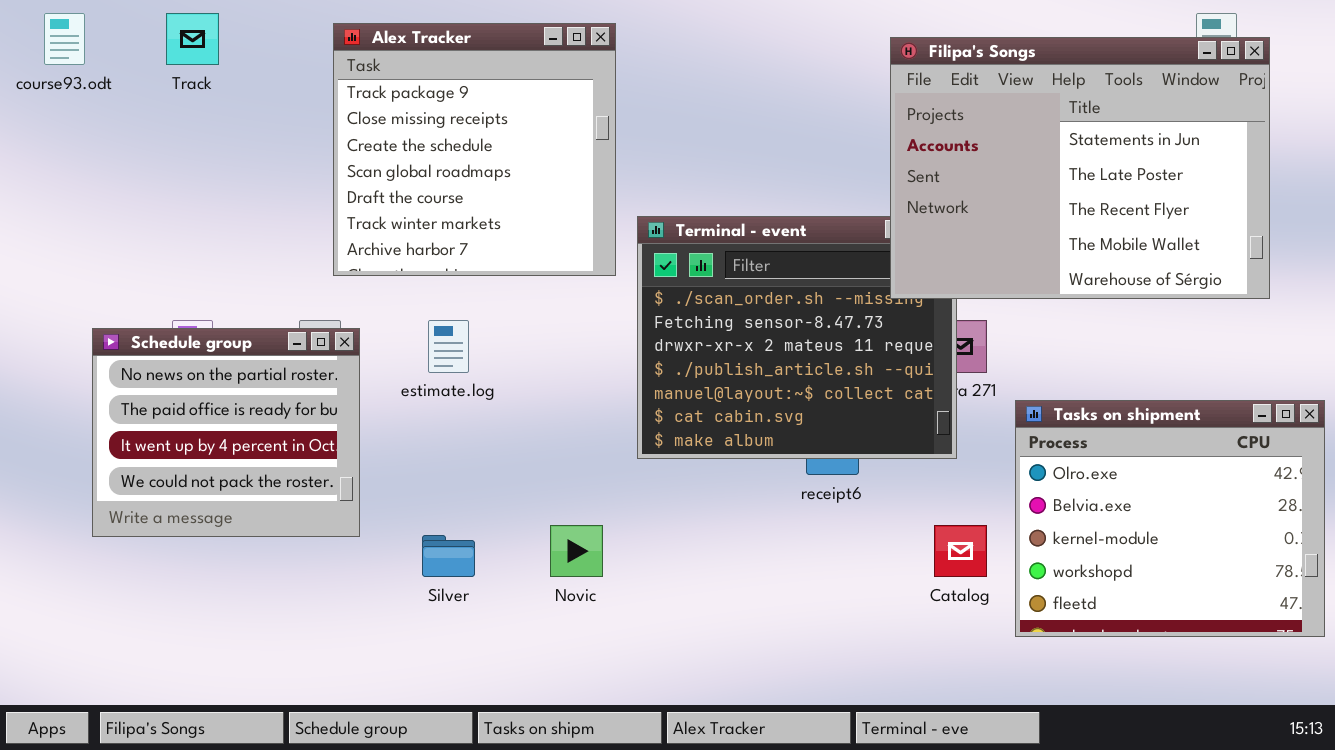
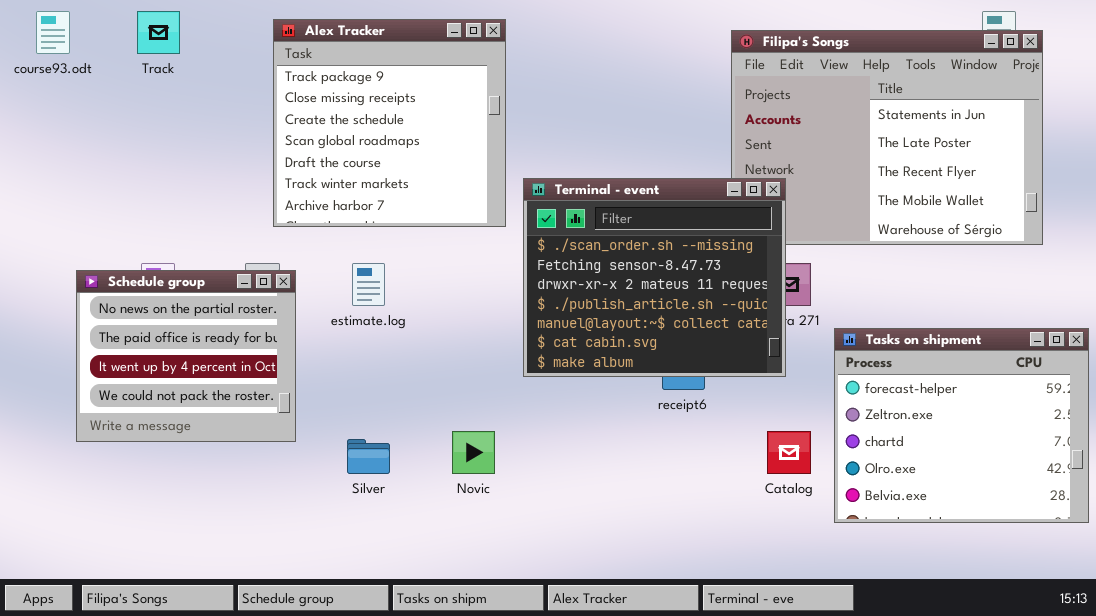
Terminal - event: [637,216,957,459] -> [523,178,786,377], raised
Tasks on shipment: [1015,400,1325,637] -> [834,328,1089,523], scrolled up 3 rows

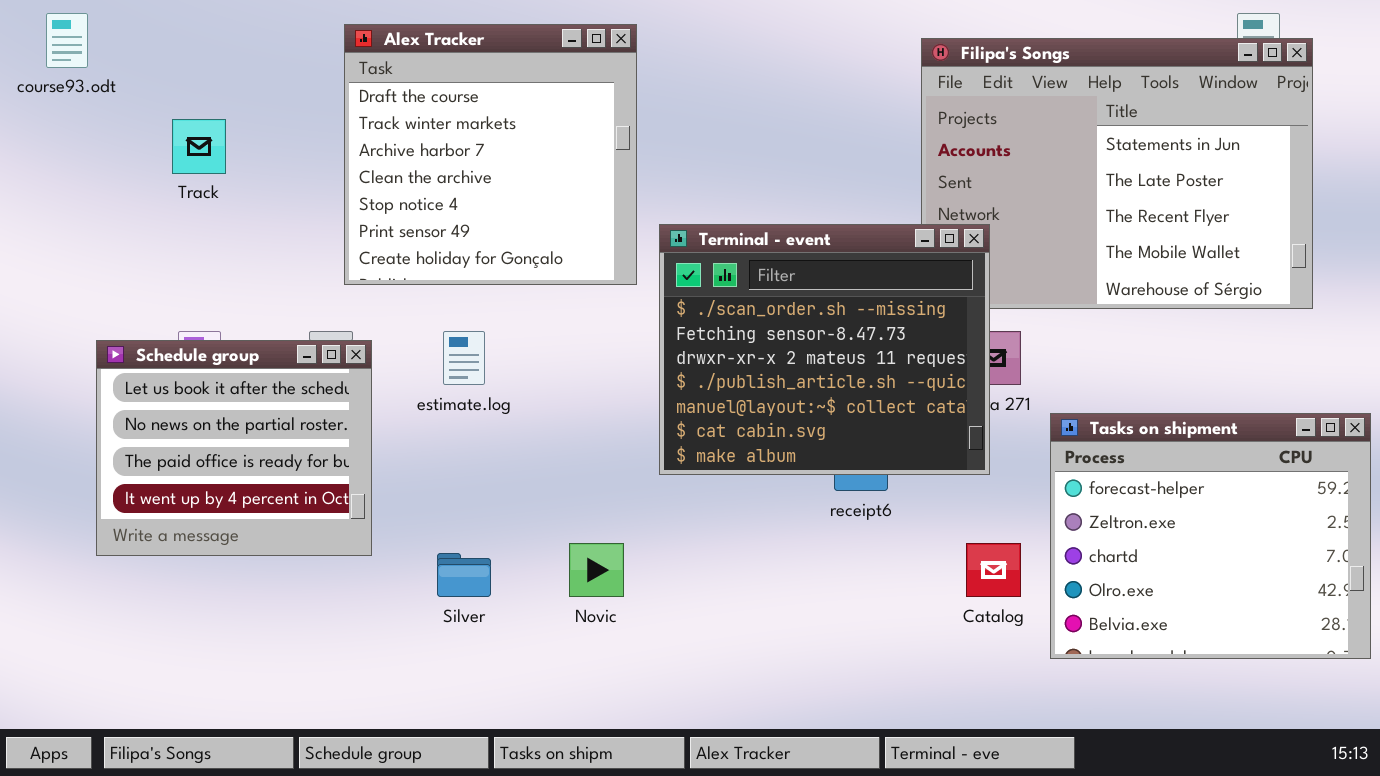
Track: [137,11,180,54] -> [172,119,226,174], moved
Alex Tracker: [273,19,506,227] -> [344,24,637,285], scrolled down 4 rows
Schedule group: [76,270,296,442] -> [96,340,372,556], scrolled up 1 row

